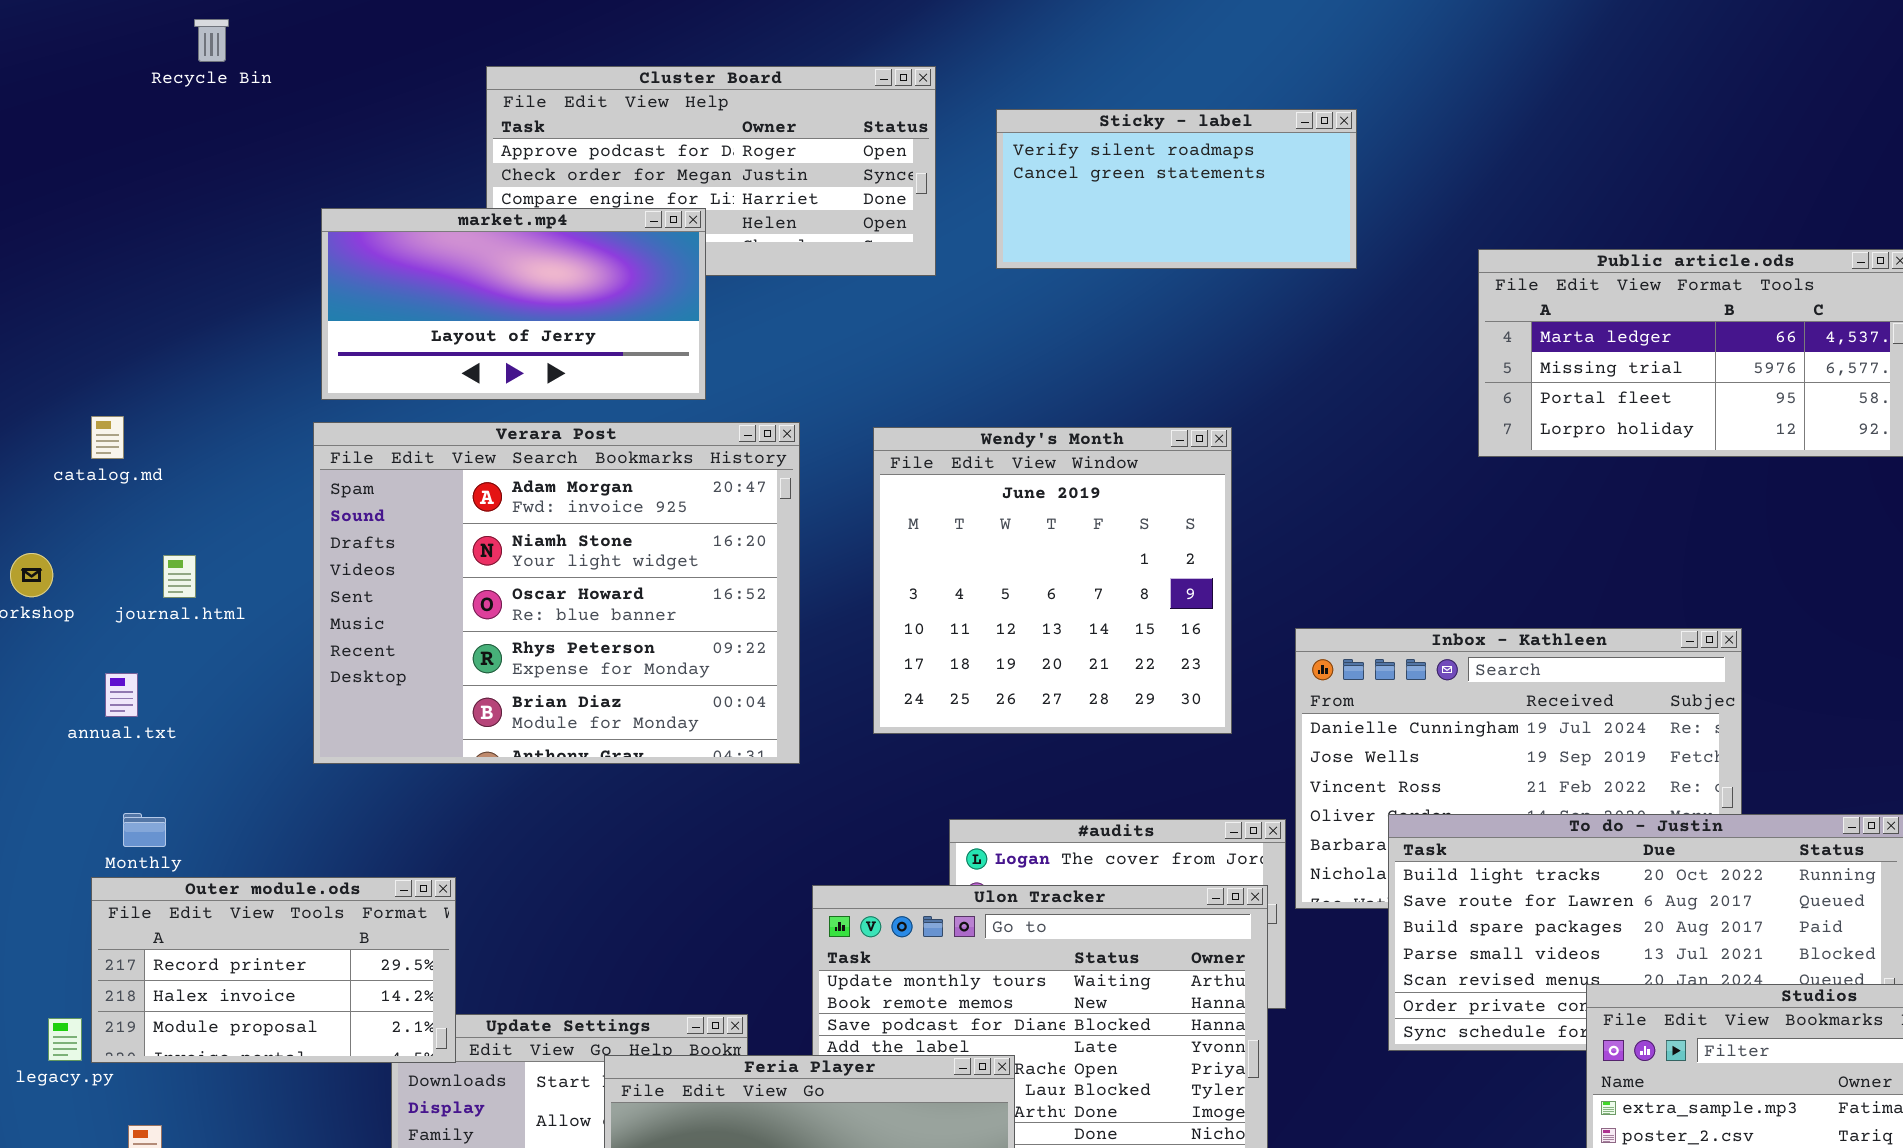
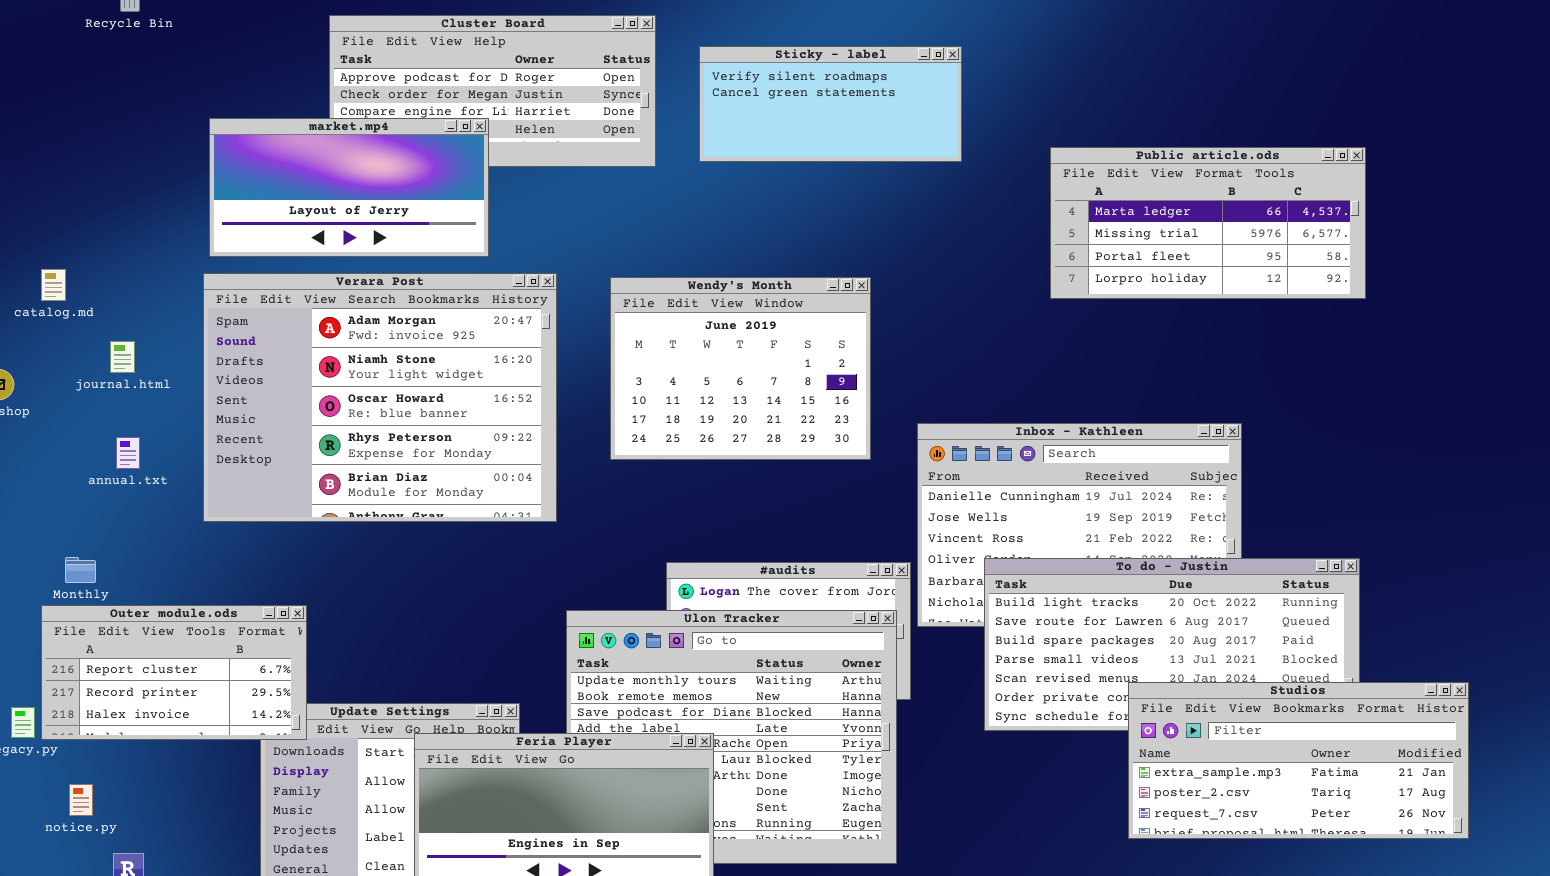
Wendy's Month: [873,427,1232,734] -> [610,277,871,460], resized
journal.html: [163,555,196,598] -> [110,341,135,373], moved
annual.txt: [105,673,138,717] -> [116,437,140,469], moved
Outer module.ods: [91,877,456,1063] -> [41,605,307,740], scrolled up 1 row

